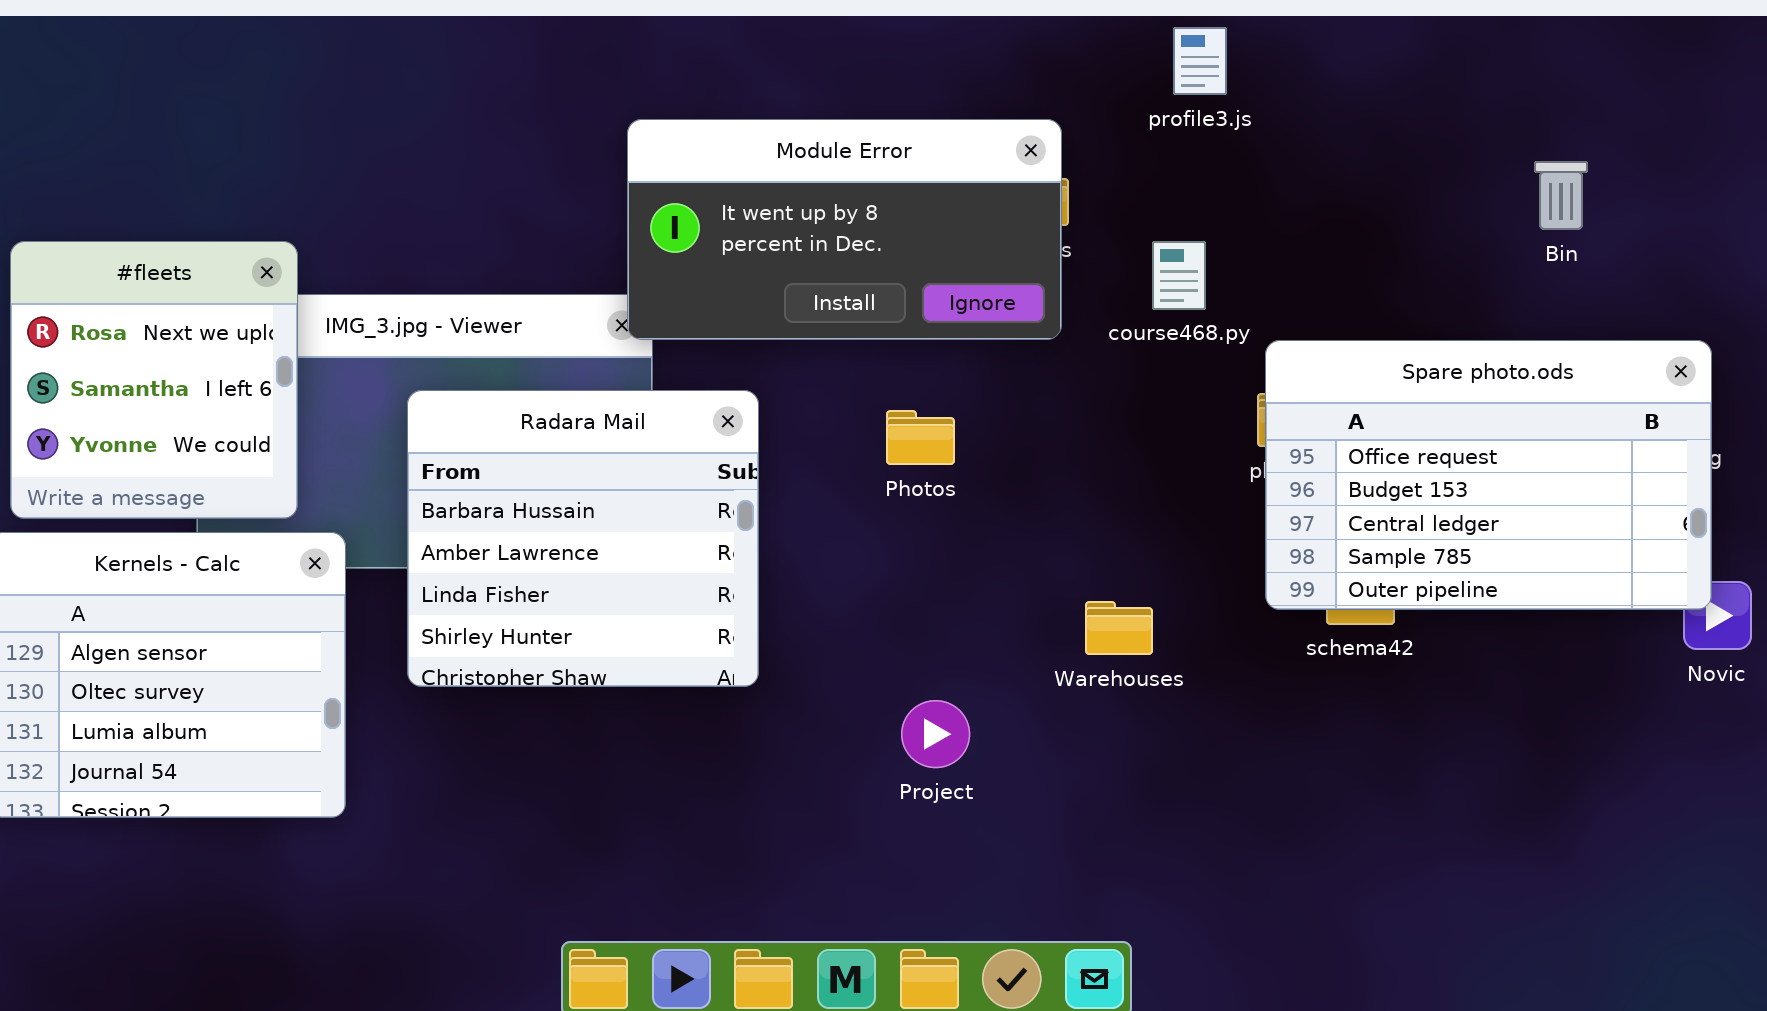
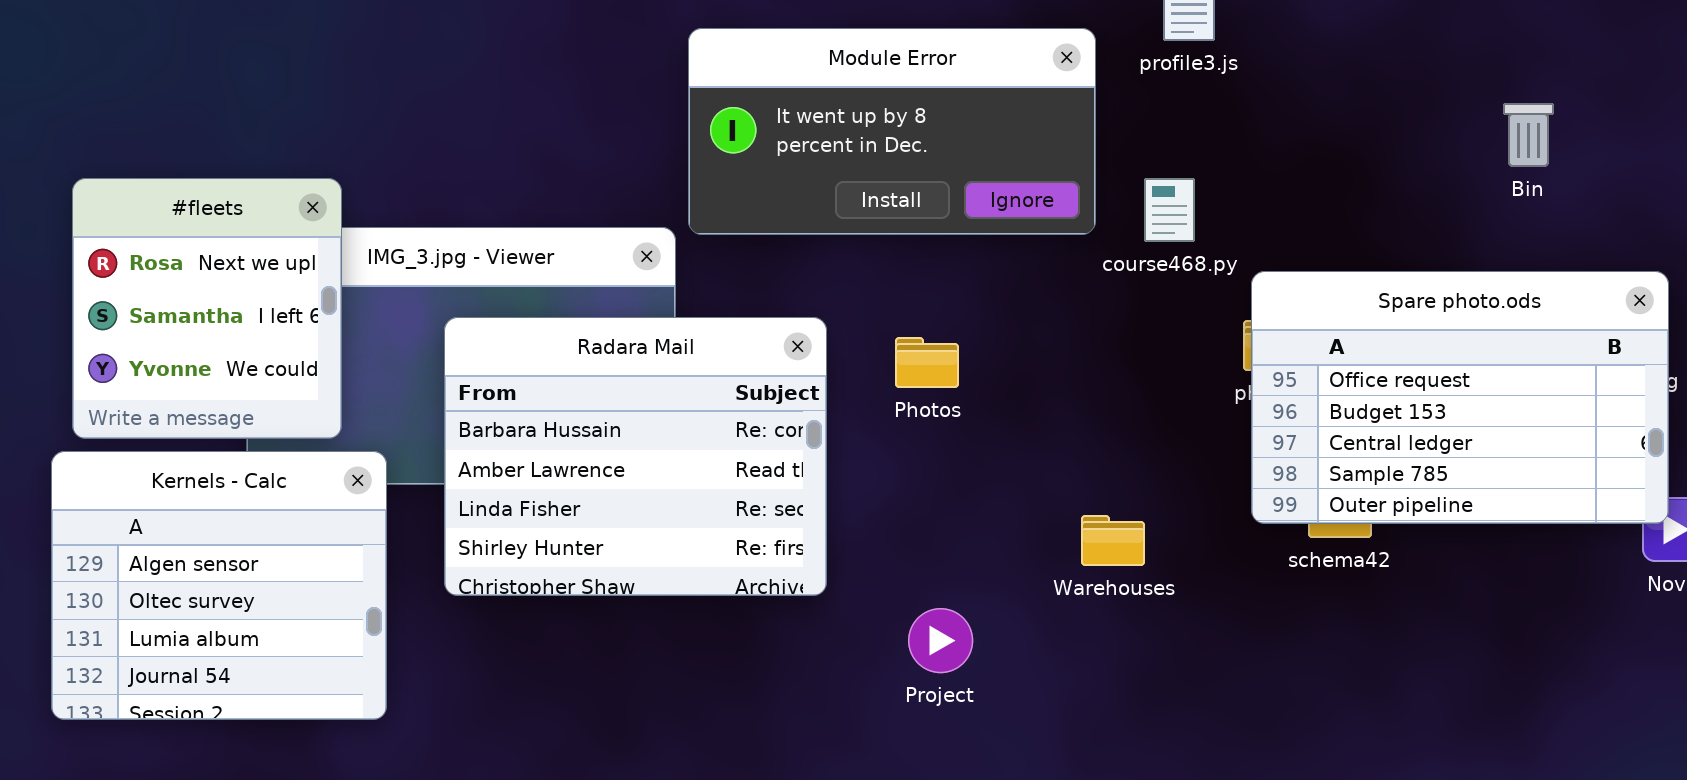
Module Error: [627,119,1062,340] -> [688,28,1096,235], moved
Radara Mail: [407,390,759,687] -> [444,317,827,596], resized

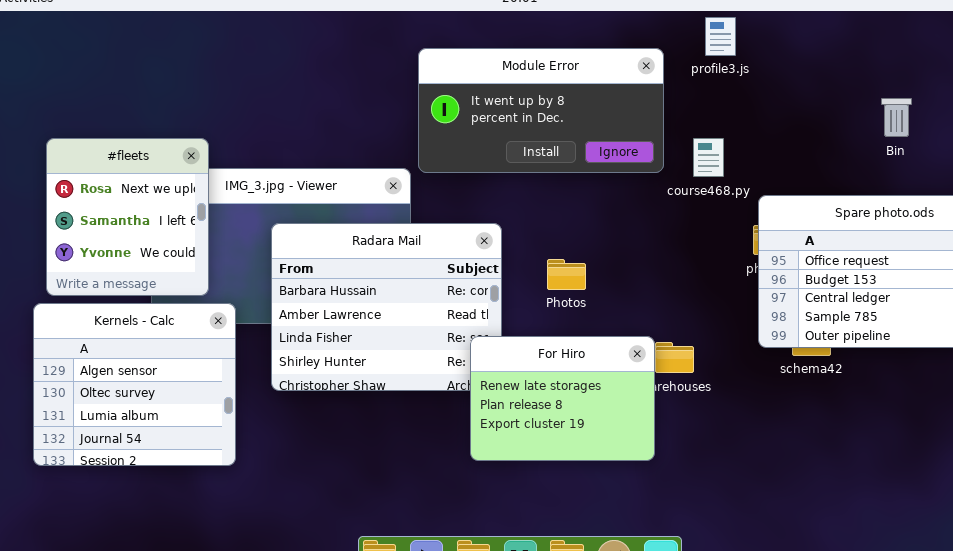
Bin: [1503,103,1554,167] -> [881,98,912,137], moved
Photos: [895,337,959,388] -> [547,259,586,290], moved
For Hiro: none -> [470,336,655,461], opened

